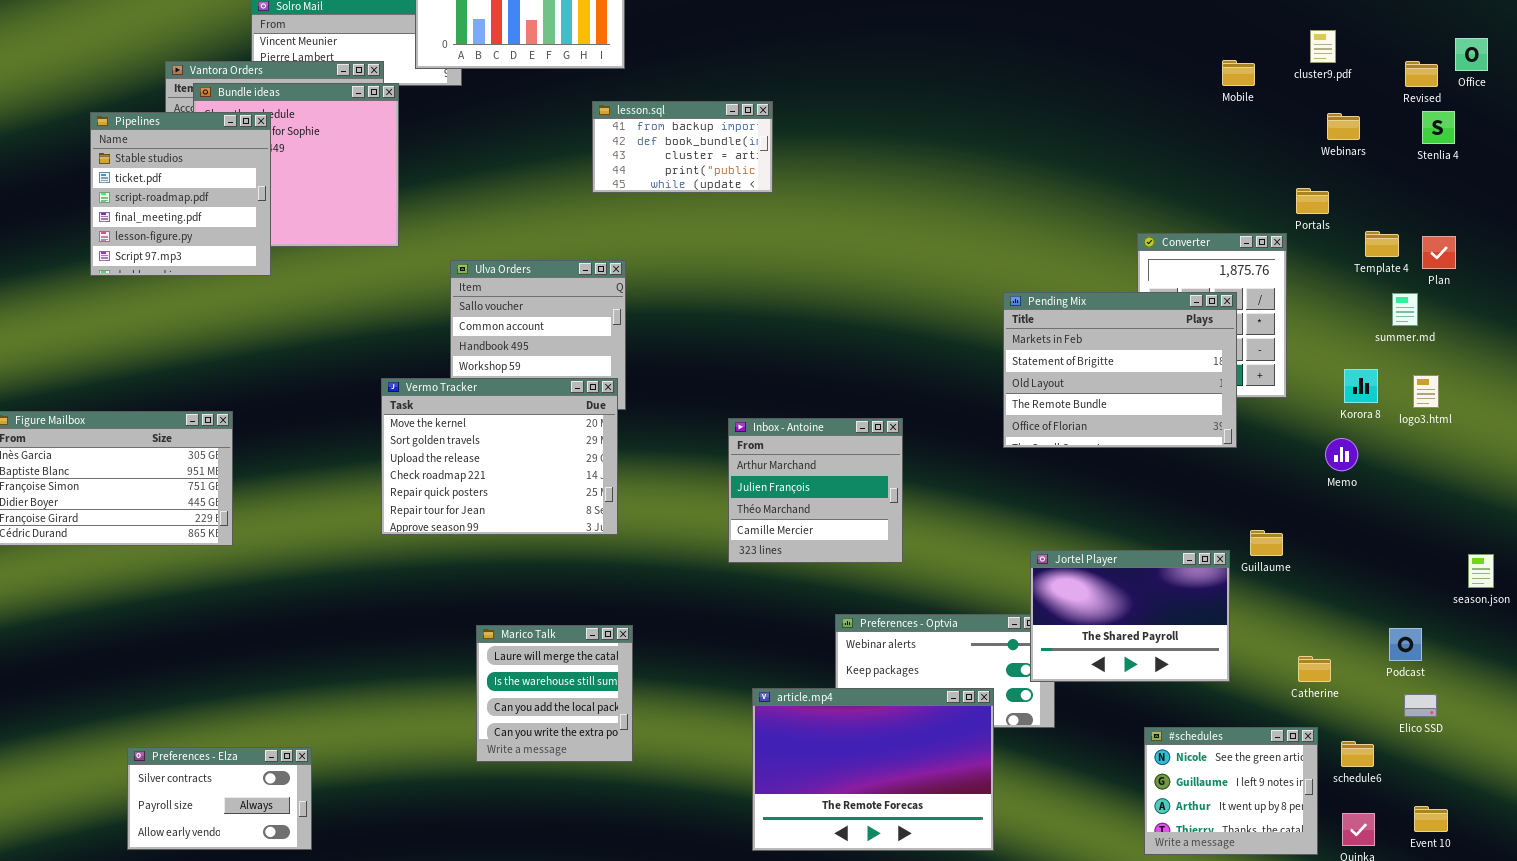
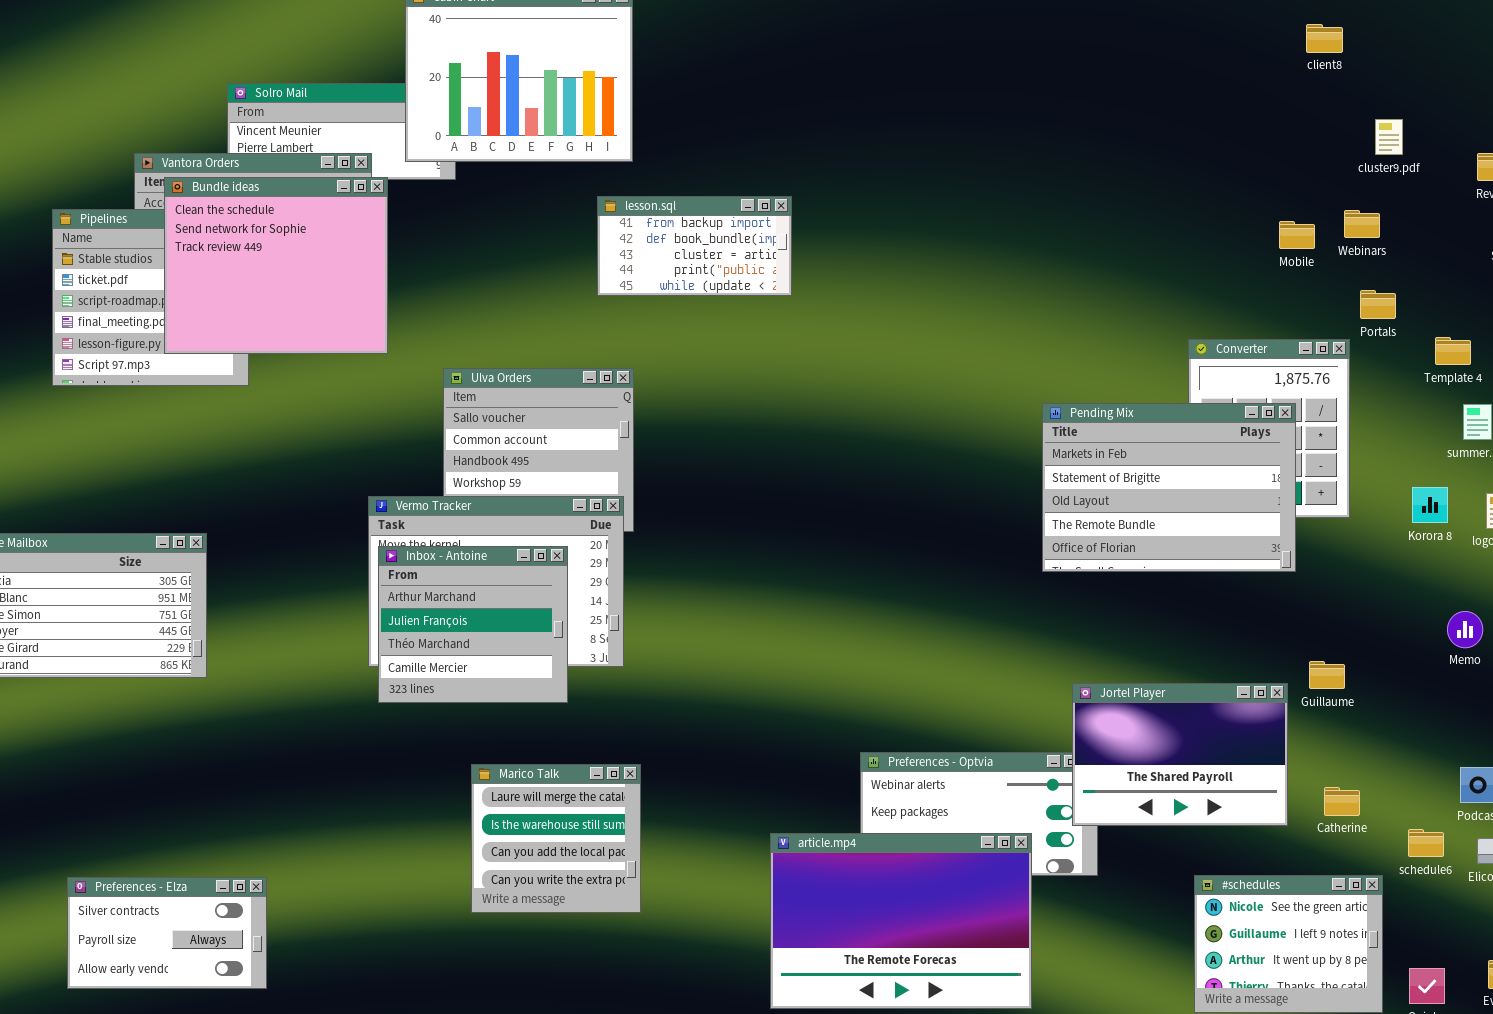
Mobile: [1222,60,1255,86] -> [1279,221,1315,249], moved
Bundle ideas: [193,83,399,247] -> [164,177,388,354], raised
Webinars: [1327,113,1360,140] -> [1344,210,1380,238], moved
Inbox - Antoine: [728,418,903,563] -> [378,546,568,703], moved
Memo: [1325,438,1358,471] -> [1447,611,1483,648], moved
Catherine: [1298,656,1331,682] -> [1324,787,1360,816], moved
schedule6: [1341,741,1374,767] -> [1408,829,1444,857], moved
Preferences - Elza: [127,747,312,850] -> [67,877,267,989], moved

